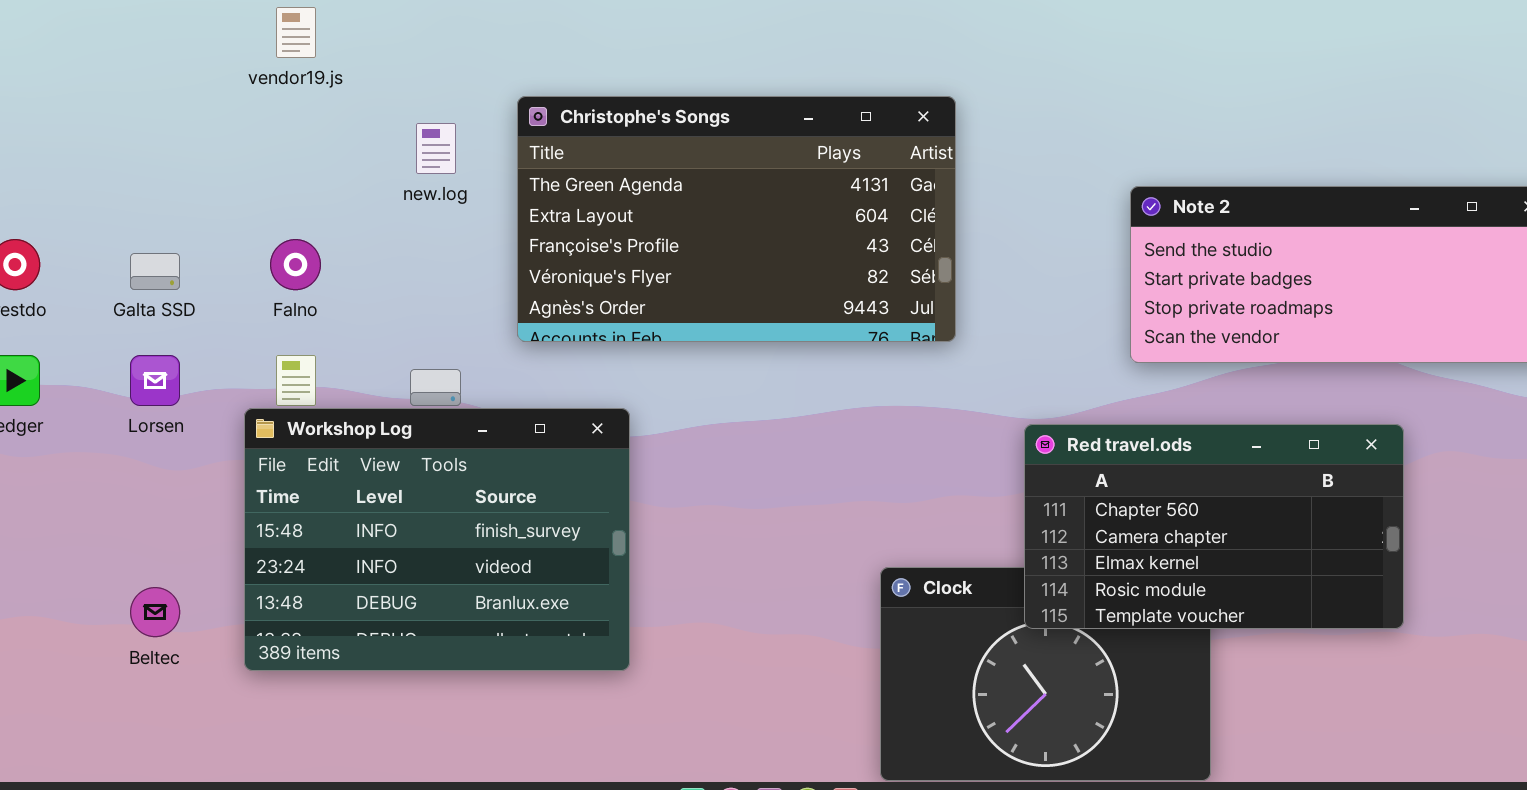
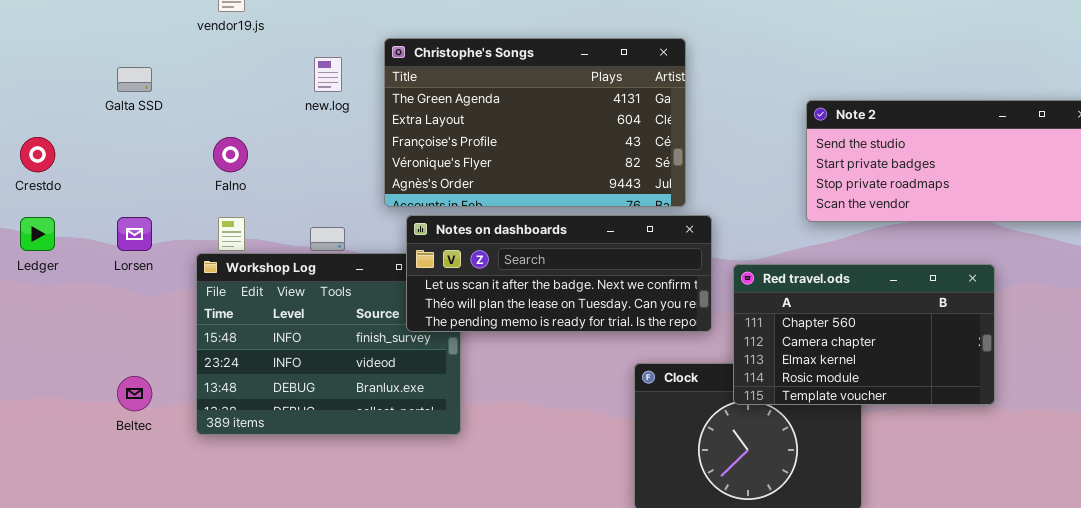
Galta SSD: [130,253,180,290] -> [117,67,152,92], moved
Notes on dashboards: none -> [406,215,712,332], opened

